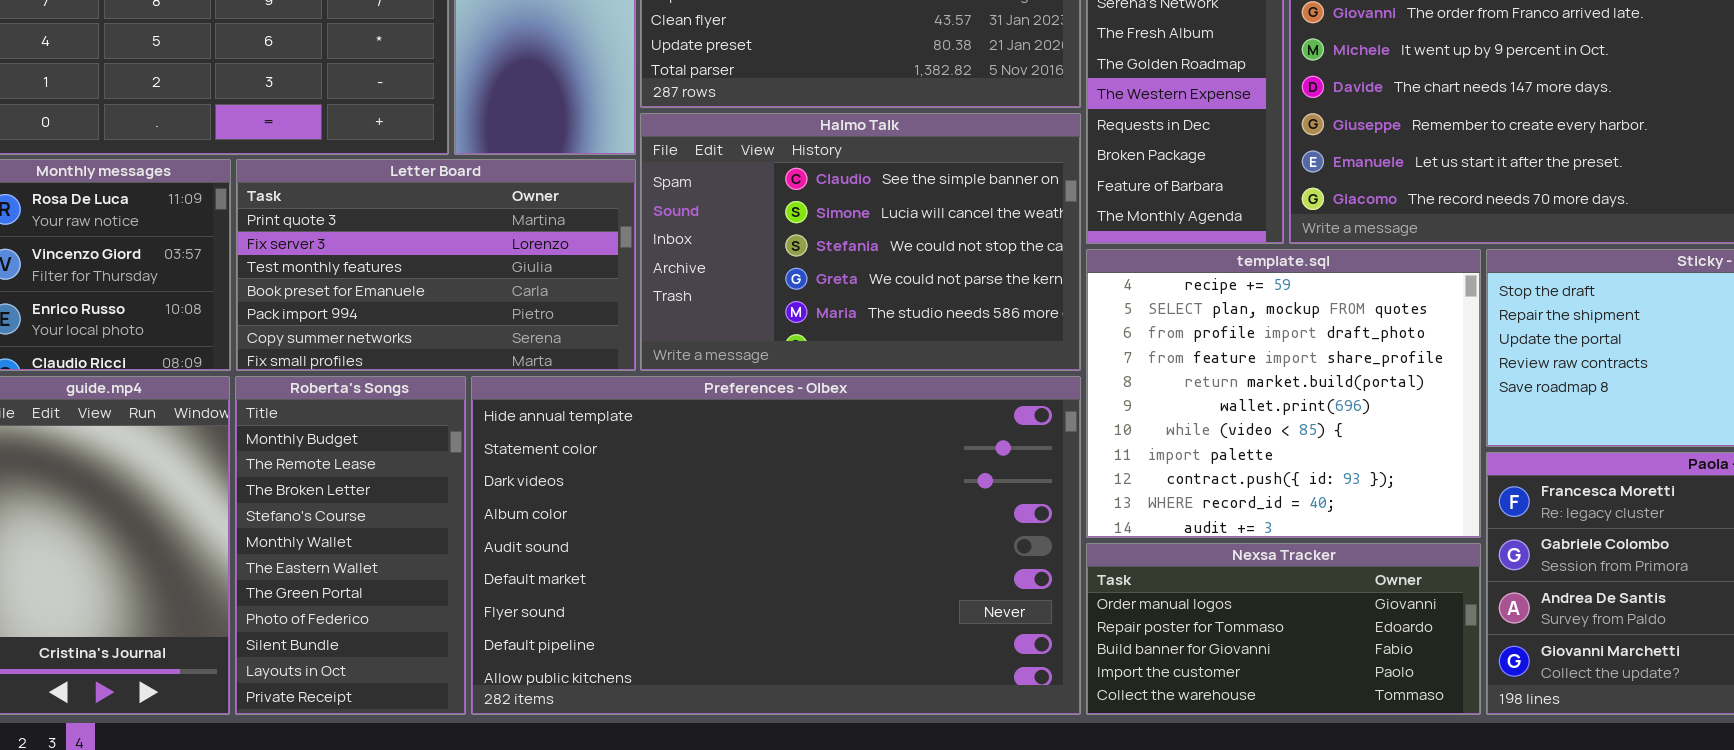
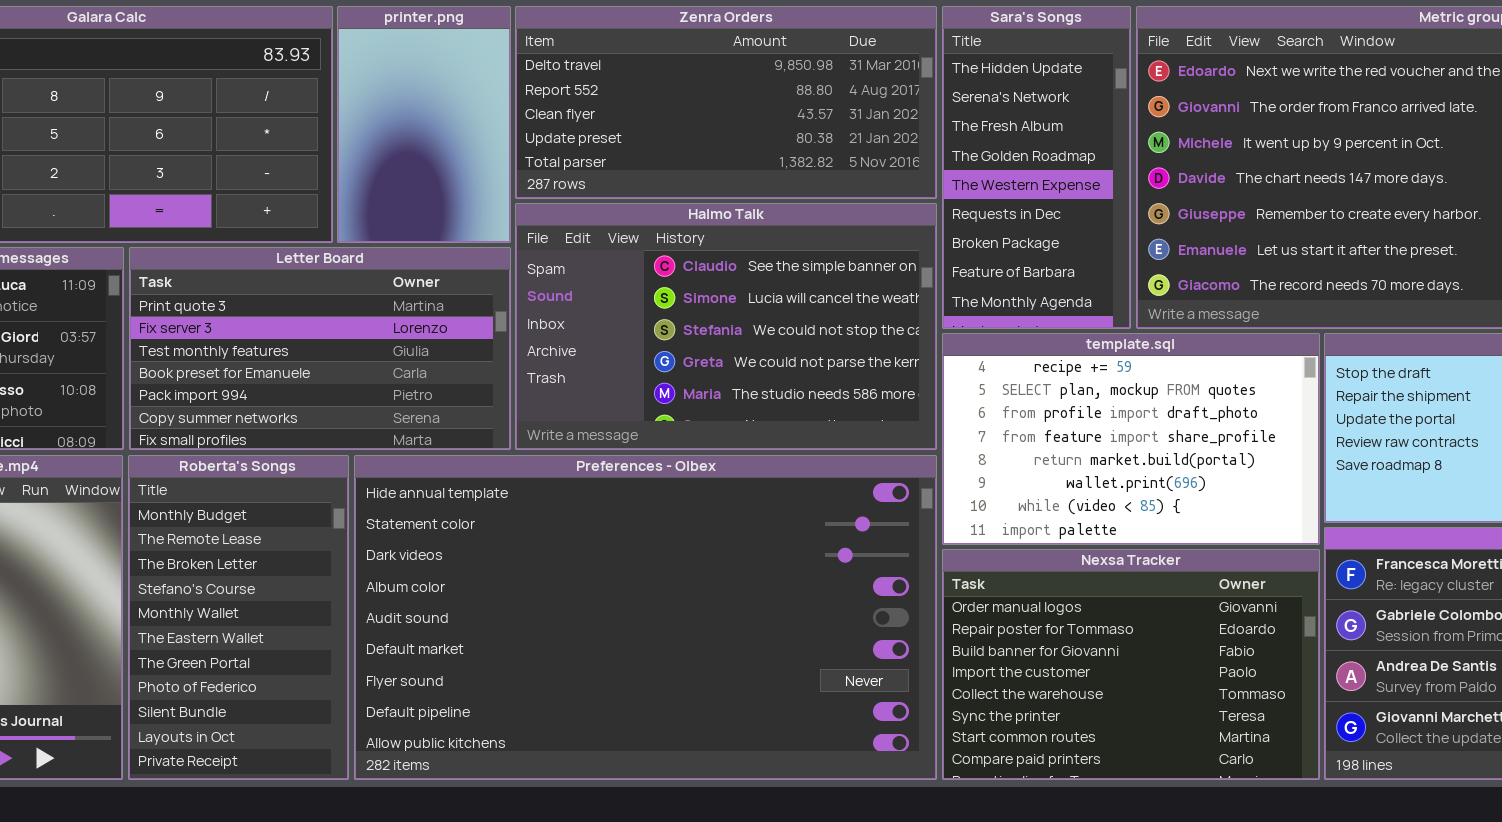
template.sql: [1086,249,1481,538] -> [942,333,1320,545], resized
Nexsa Tracker: [1086,543,1481,715] -> [942,549,1320,780], resized

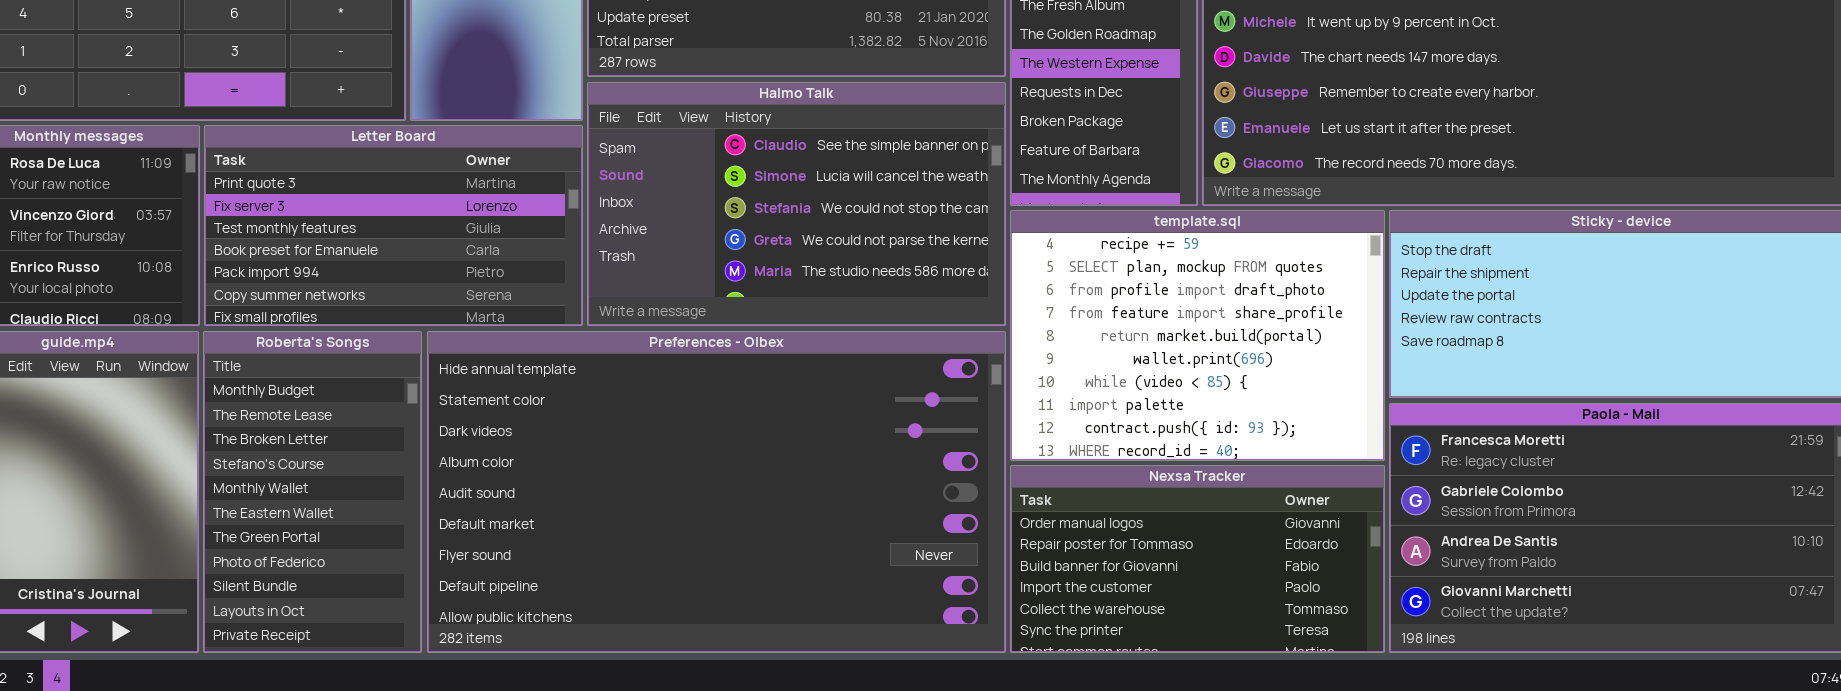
template.sql: [942,333,1320,545] -> [1010,210,1385,461], resized
Nexsa Tracker: [942,549,1320,780] -> [1010,465,1385,653], resized

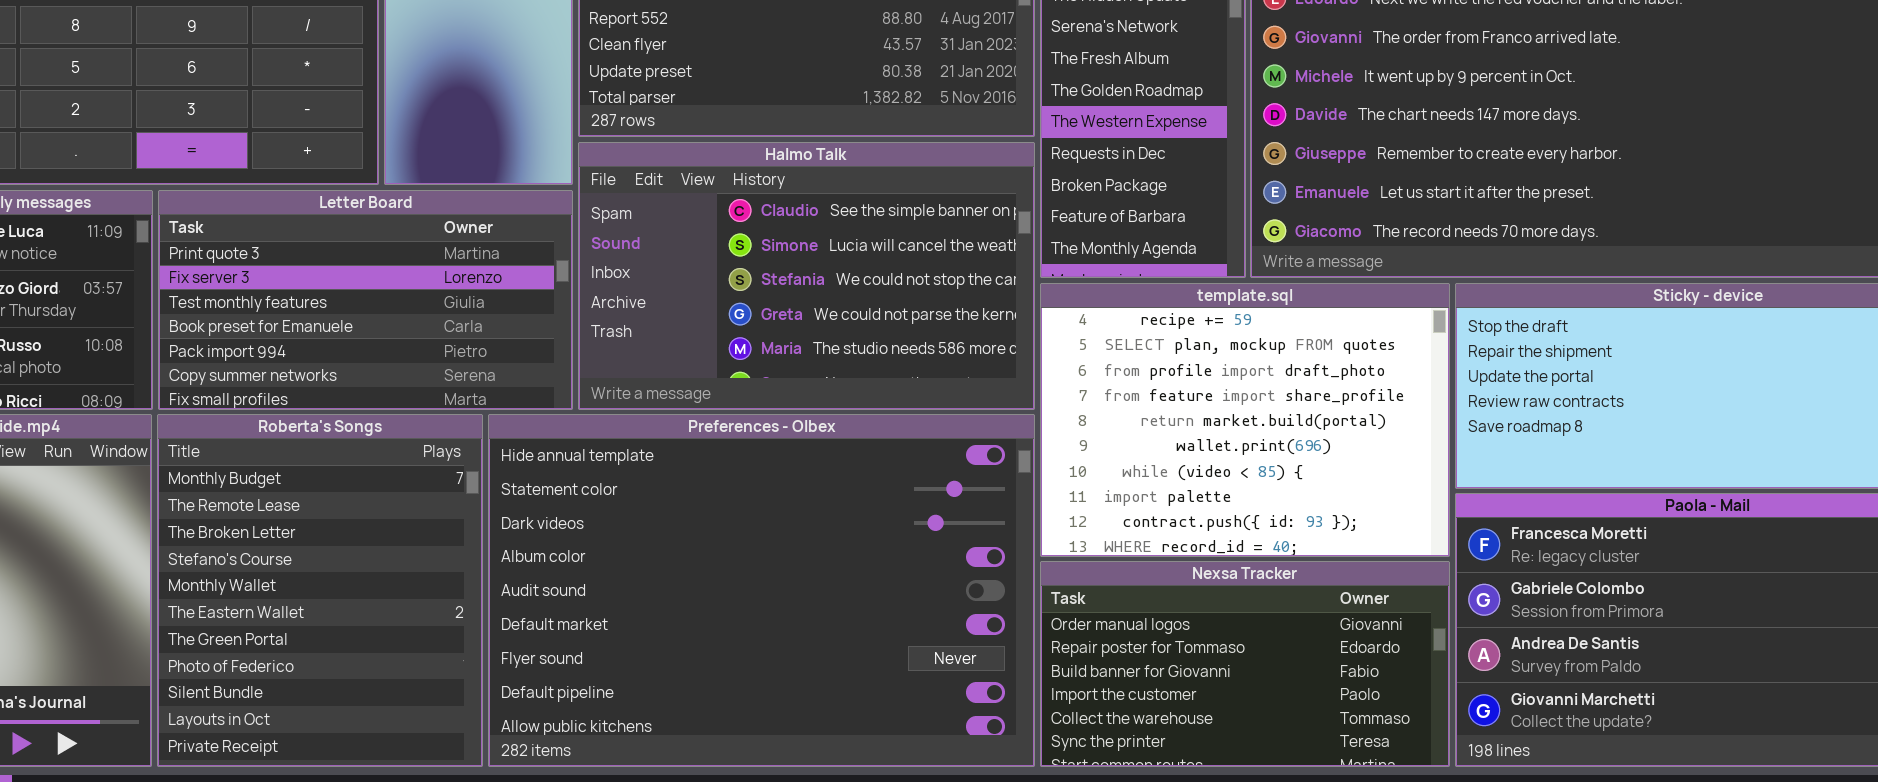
Roberta's Songs: [203,331,422,653] -> [157,414,483,767], resized
Preferences - Olbex: [427,331,1006,653] -> [488,414,1035,767], resized

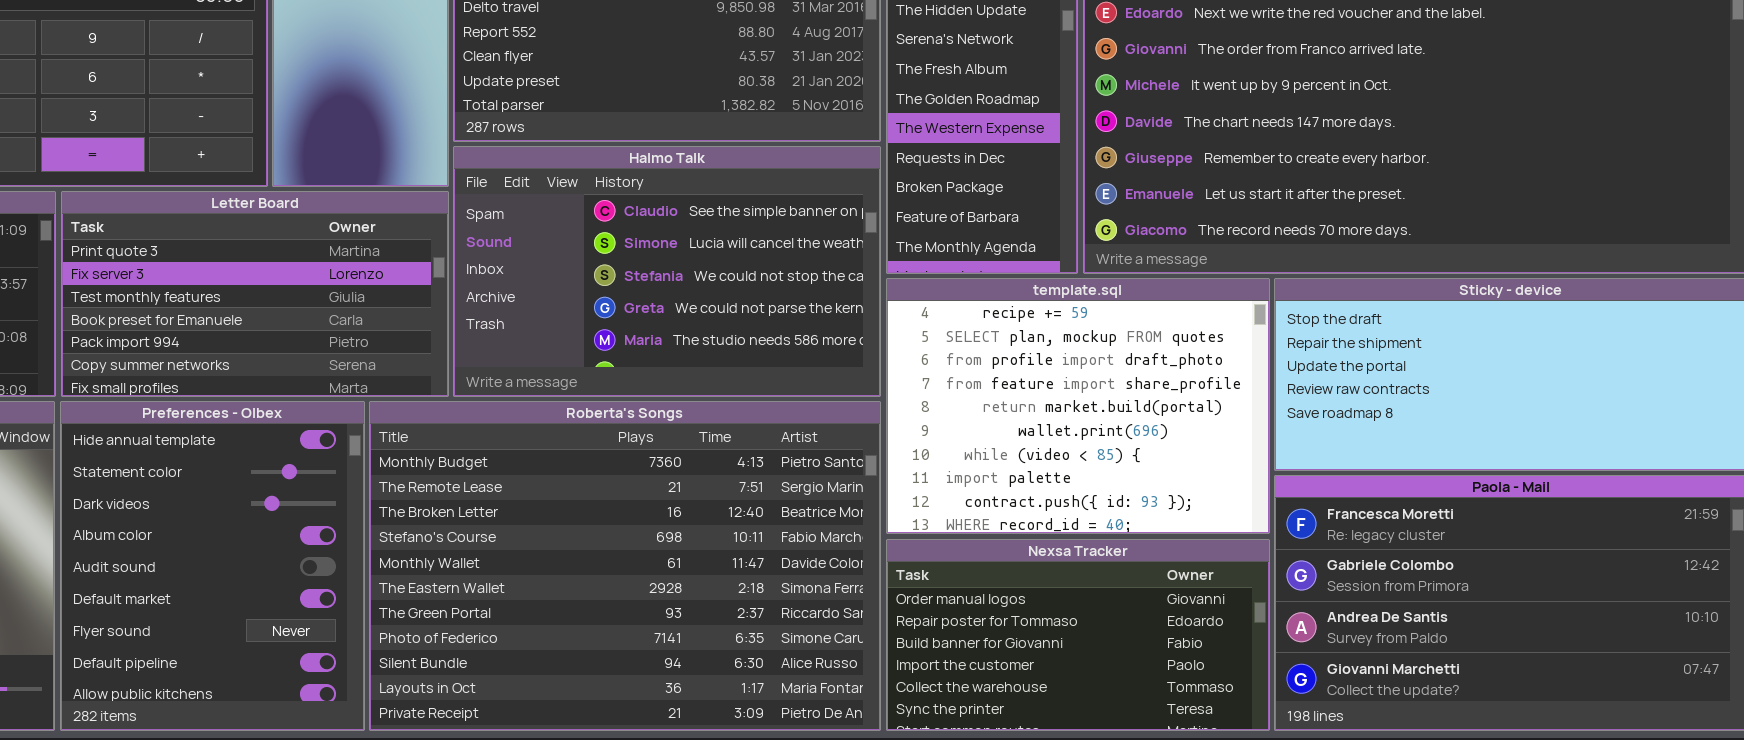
Roberta's Songs: [157,414,483,767] -> [369,401,881,731], moved, resized
Preferences - Olbex: [488,414,1035,767] -> [60,401,365,731], moved, resized

